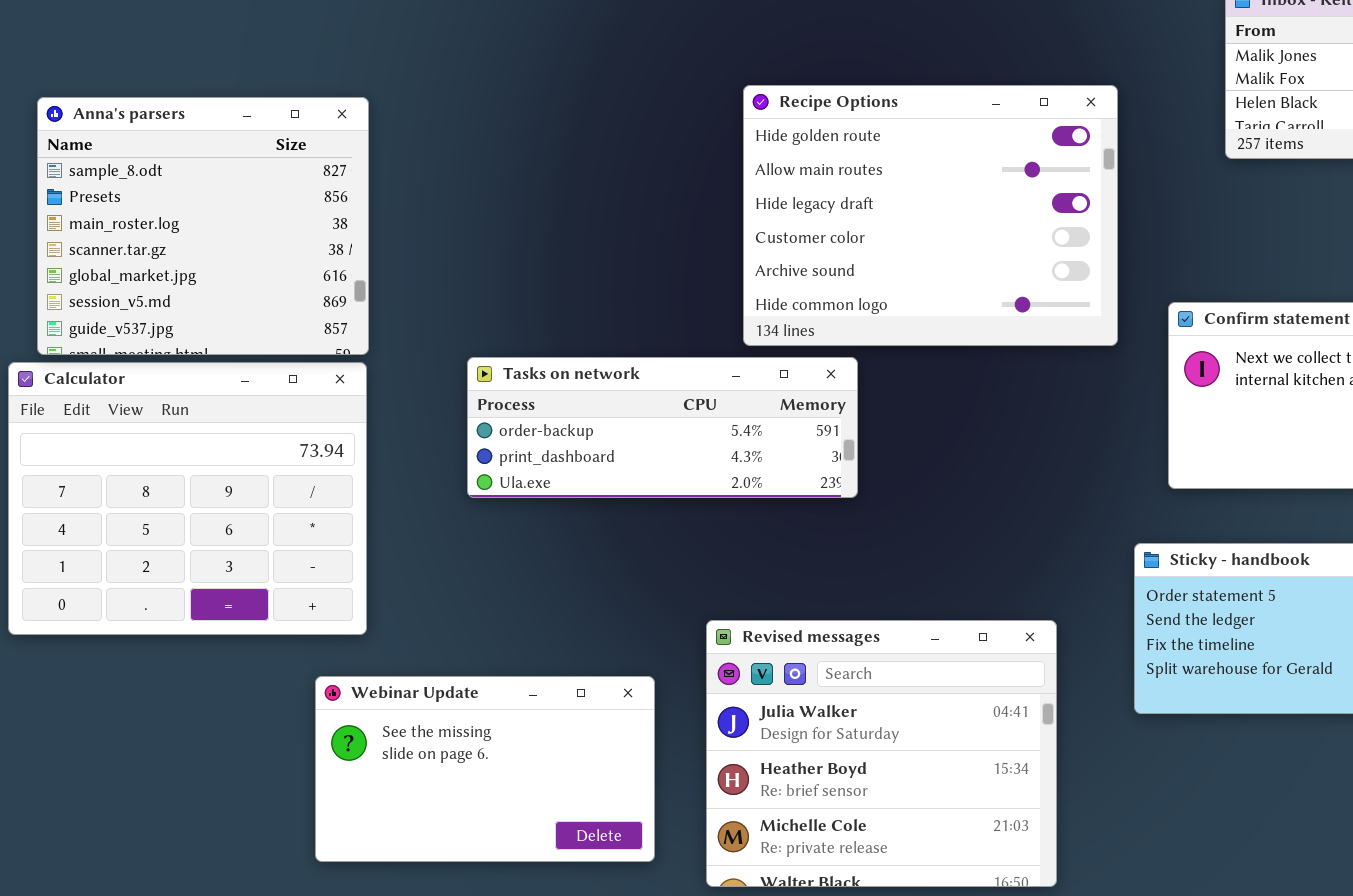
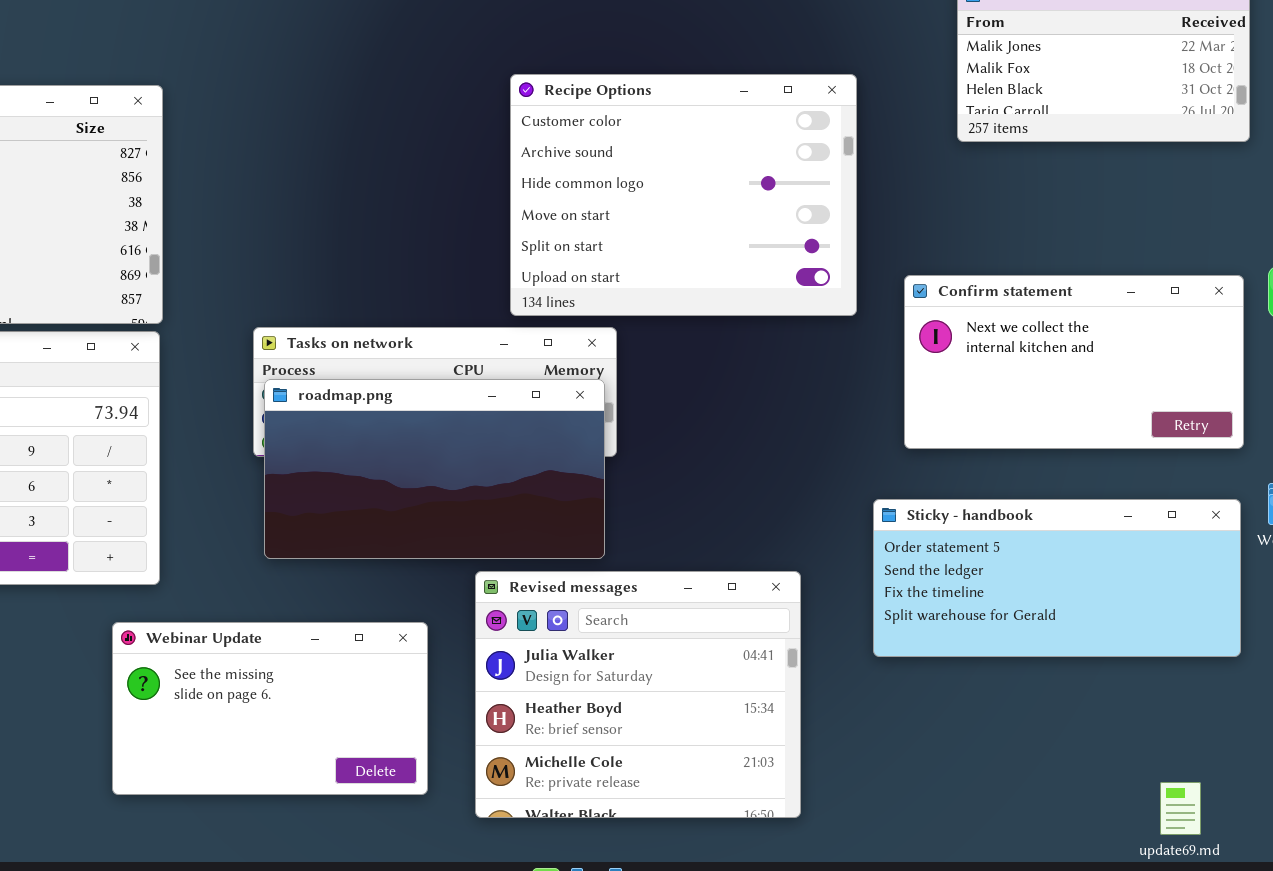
Recipe Options: [743,85,1118,346] -> [510,74,857,316], scrolled down 3 rows
roadmap.png: none -> [264,379,605,559], opened

